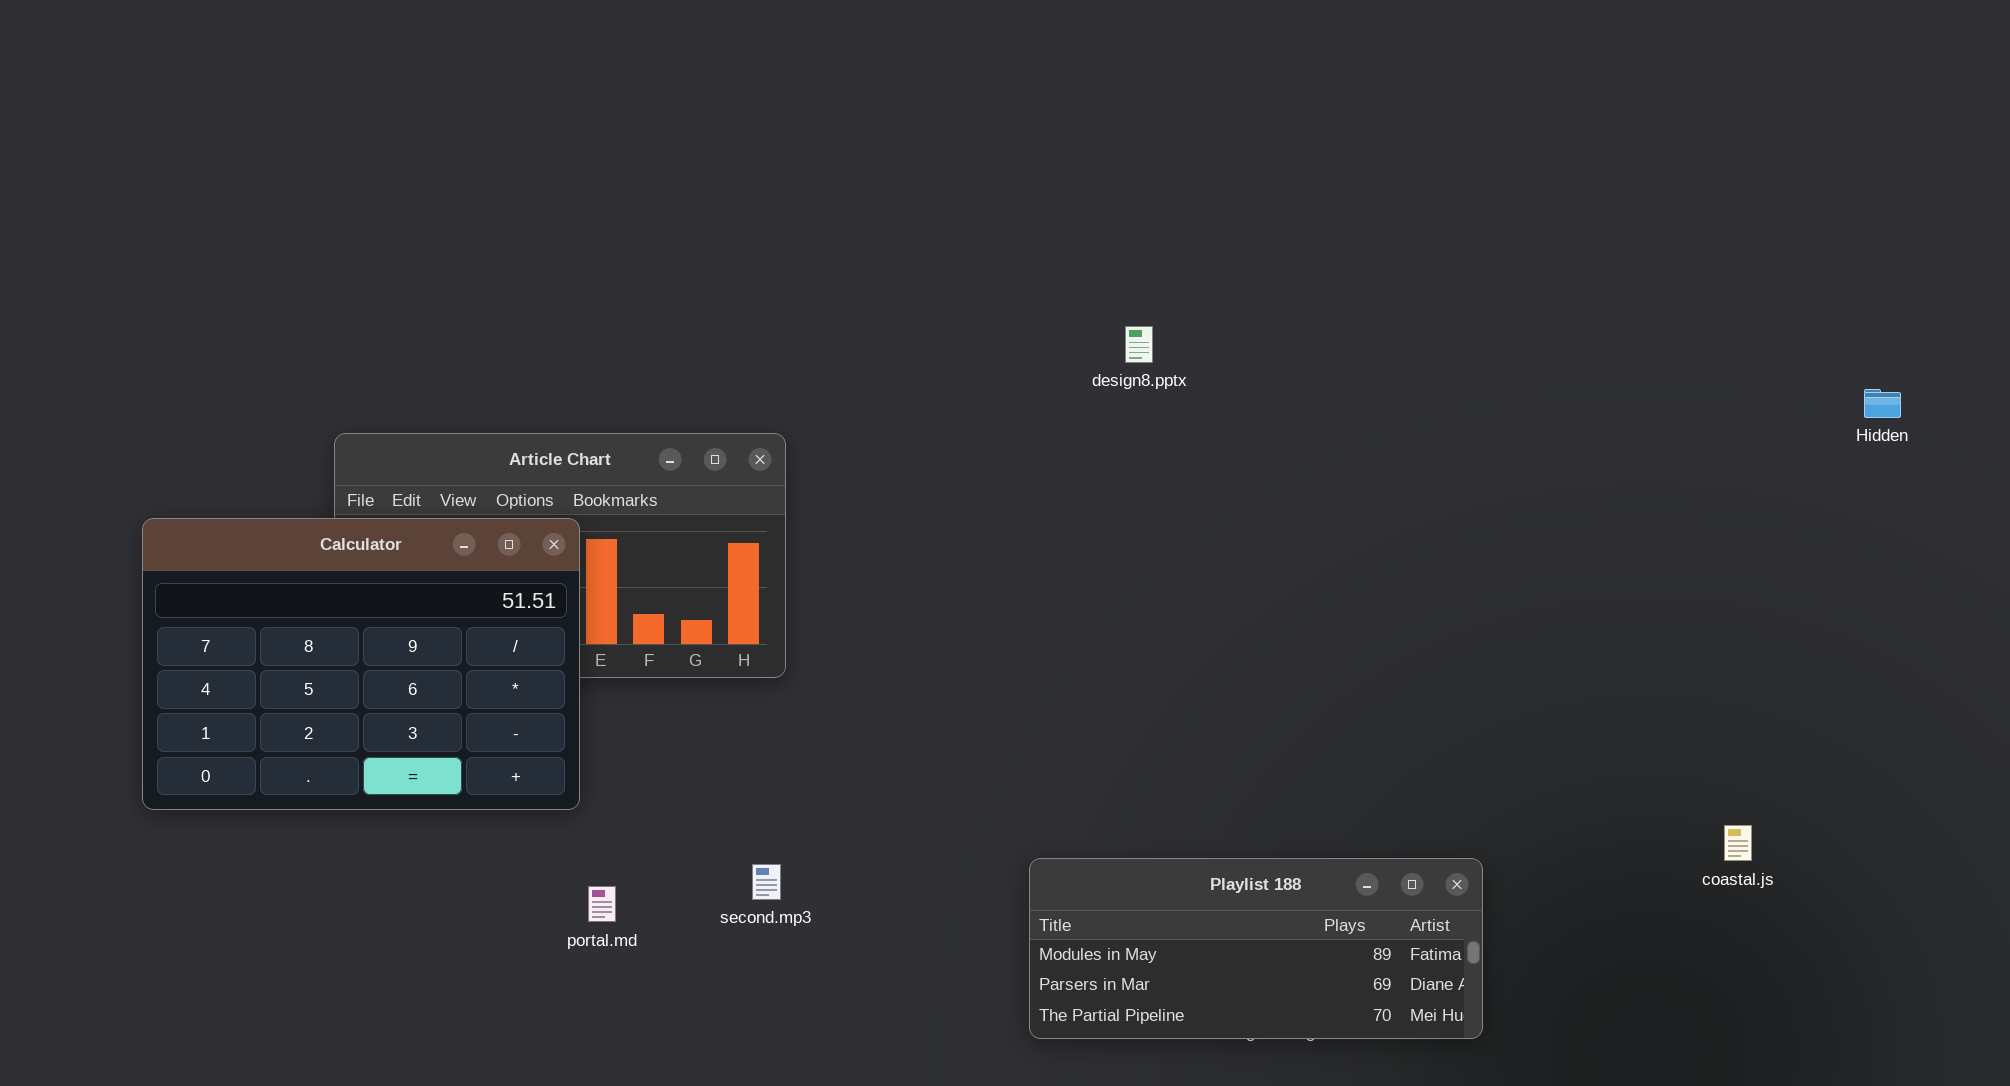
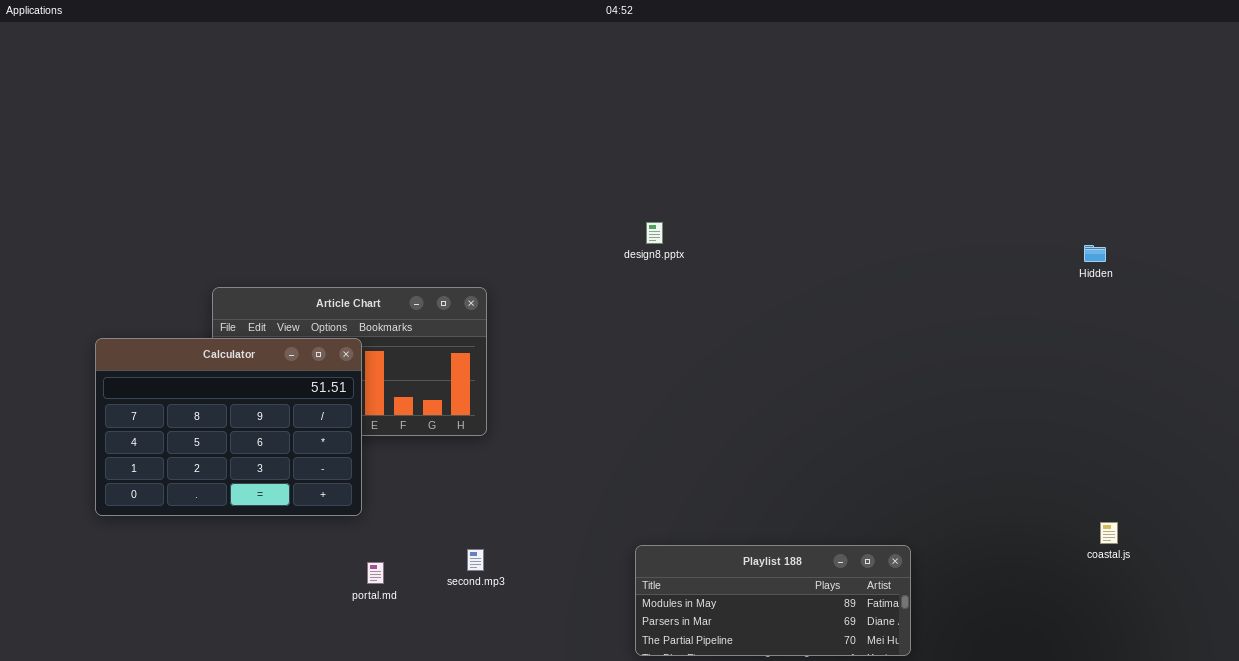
design8.pptx: [1125,326,1153,363] -> [646,222,663,244], moved
Hidden: [1864,389,1901,418] -> [1084,245,1106,262], moved
coastal.js: [1724,825,1752,861] -> [1100,522,1118,544], moved

